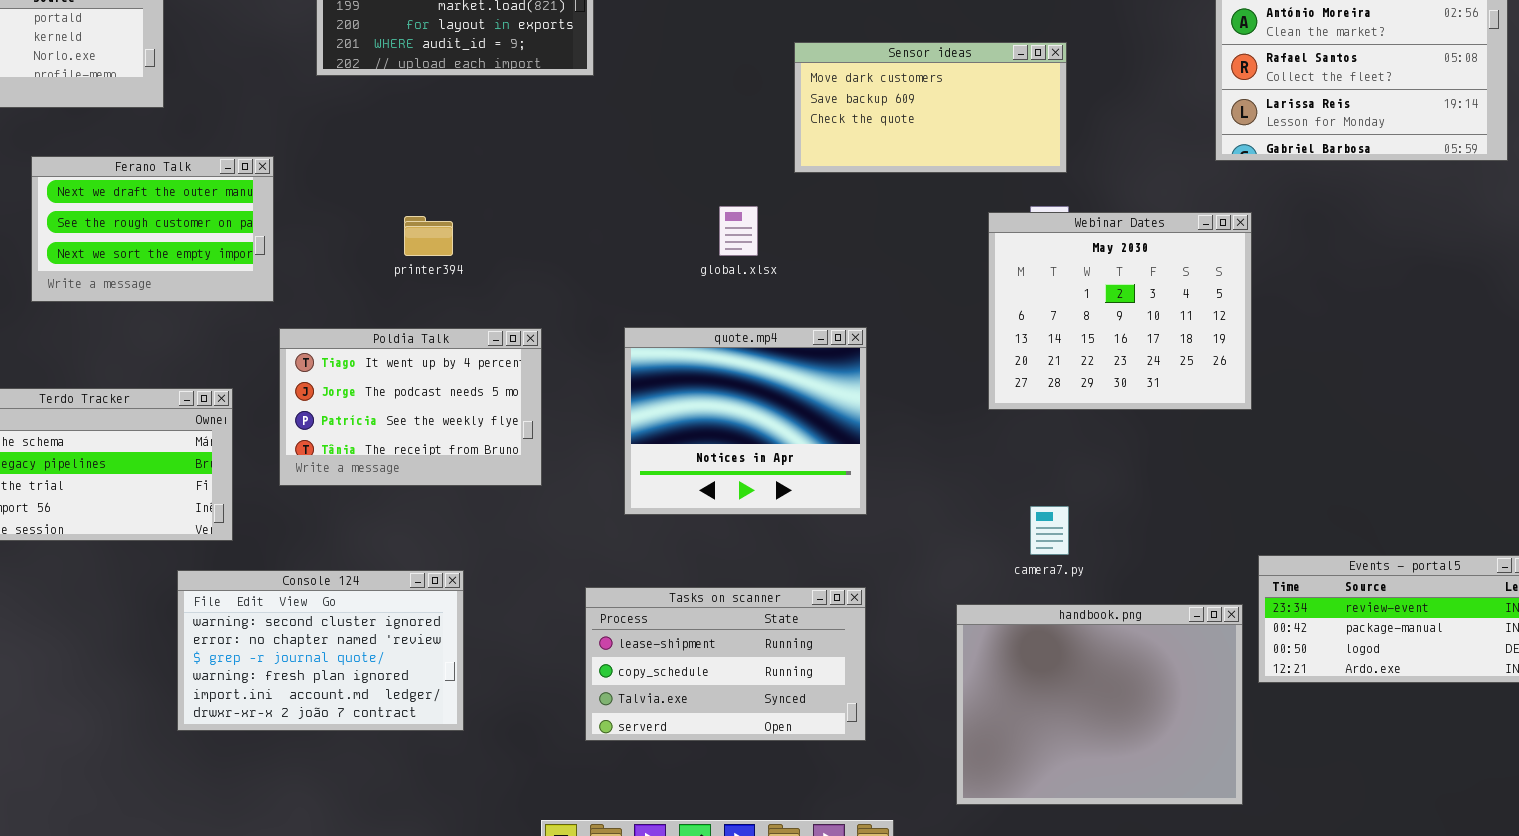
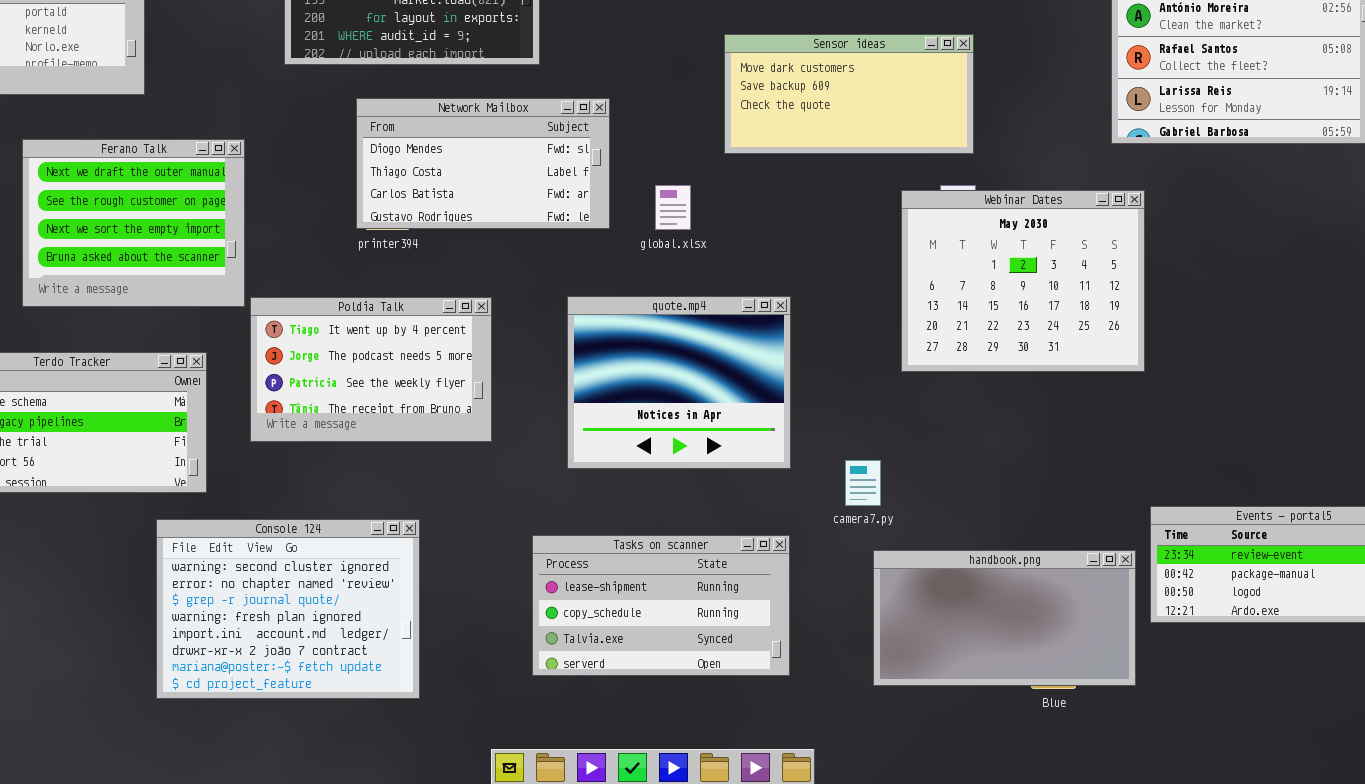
Network Mailbox: none -> [356,98,610,229], opened
Ferano Talk: [31,156,274,302] -> [22,139,245,307], resized
camera7.py: [1030,506,1069,555] -> [845,460,881,506], moved
Console 124: [177,570,464,731] -> [156,519,420,699], resized
handbook.png: [956,604,1243,805] -> [873,550,1136,686], resized

